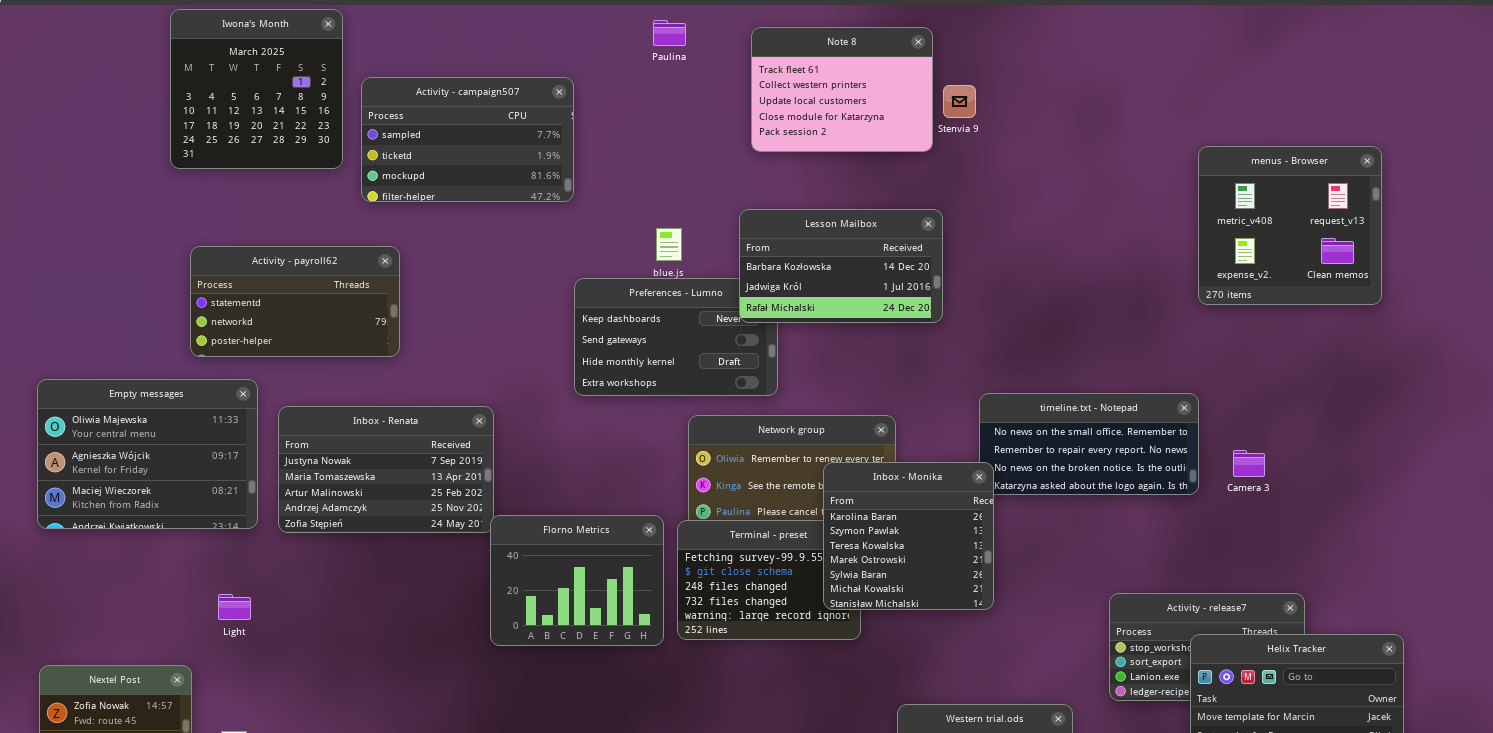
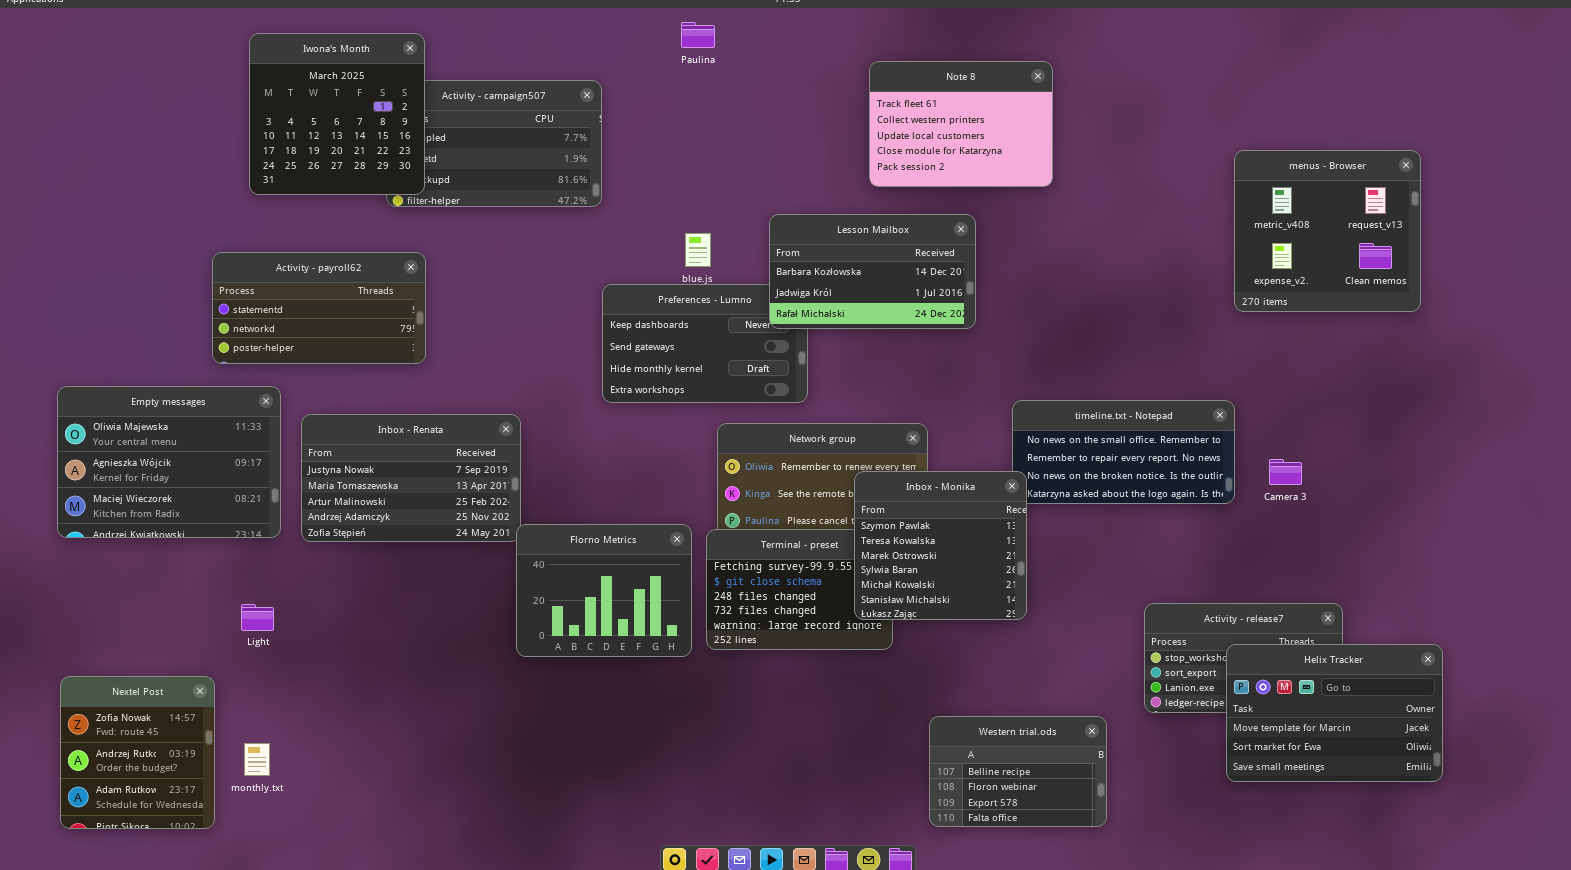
Iwona's Month: [170,9,343,169] -> [249,33,425,195], moved
Note 8: [751,27,933,152] -> [869,61,1053,187], moved
Inbox - Monika: [823,462,994,610] -> [854,471,1027,620], scrolled down 1 row

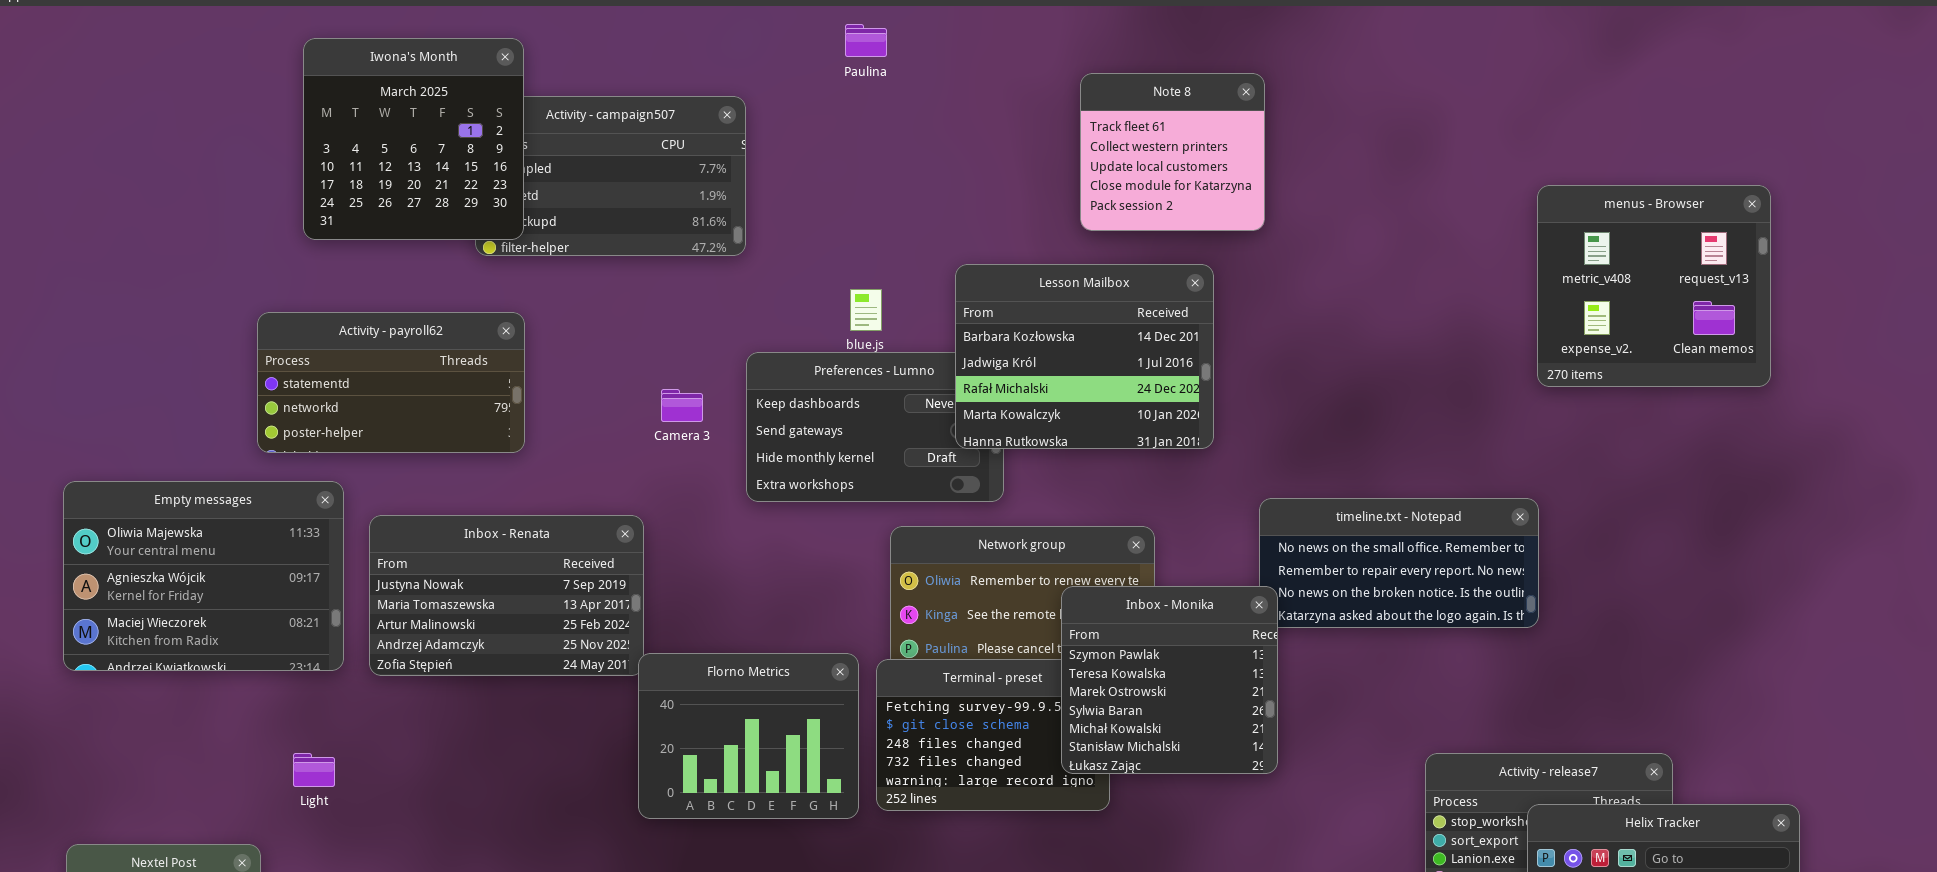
Note 8: [869,61,1053,187] -> [1080,73,1265,231], resized
Lesson Mailbox: [769,214,976,329] -> [955,264,1214,449], resized
Camera 3: [1269,459,1302,485] -> [661,389,703,422], moved

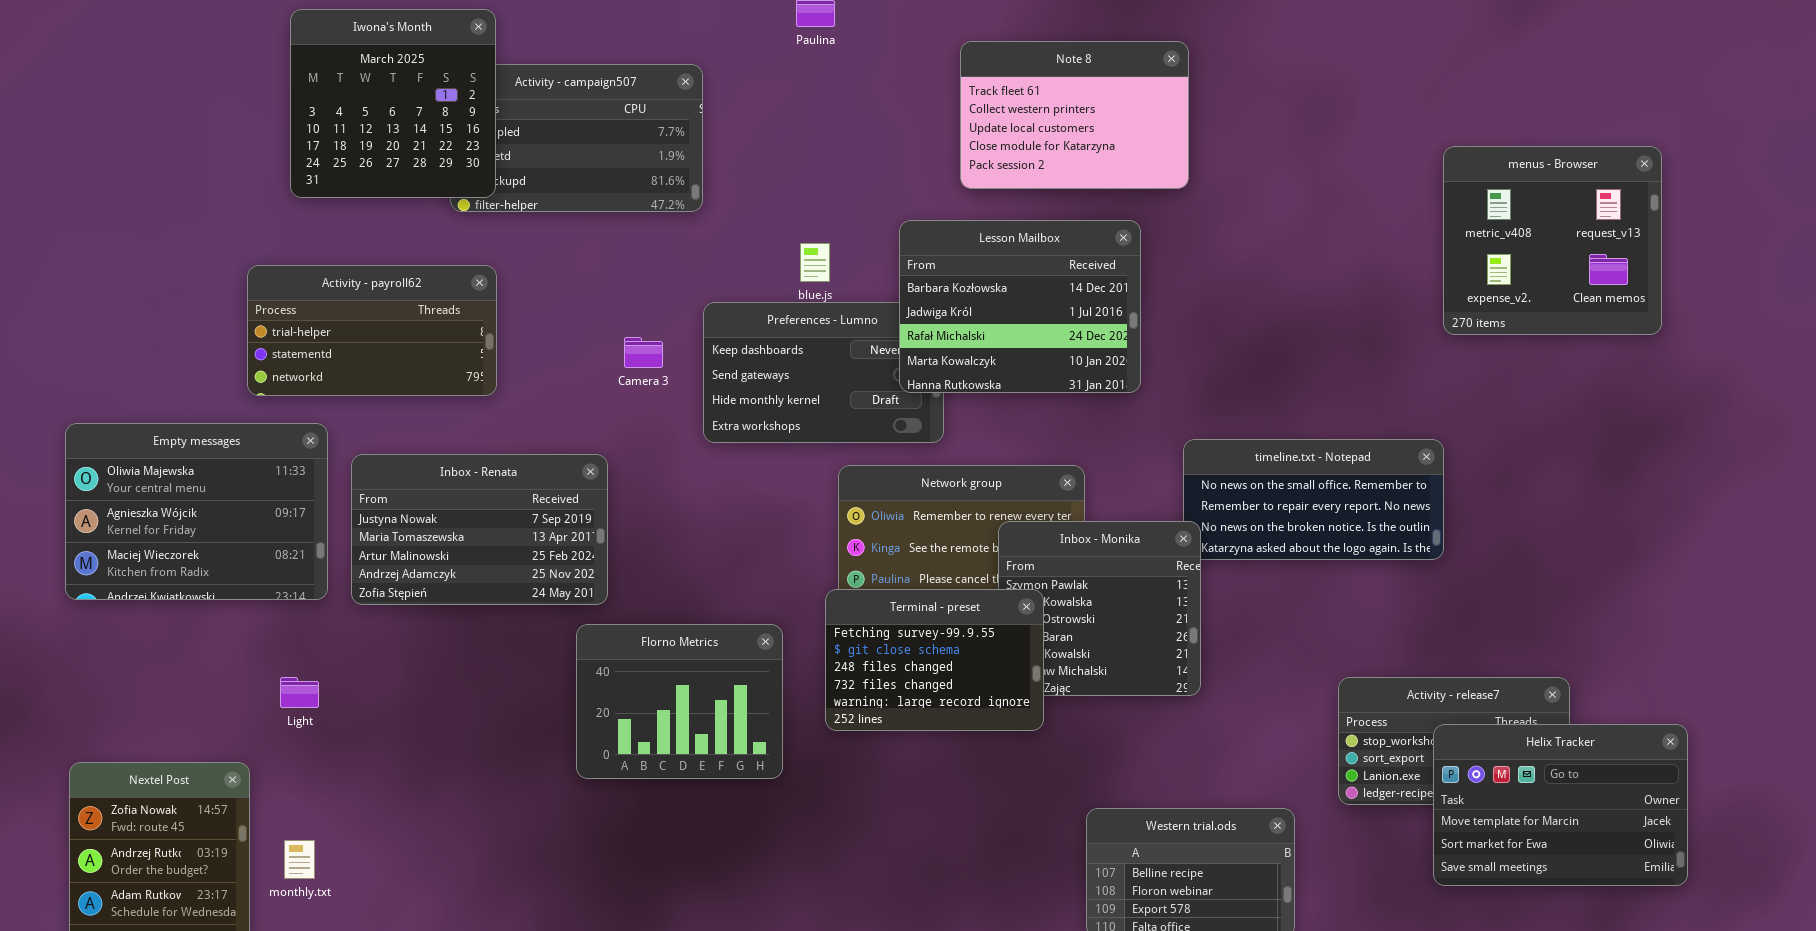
Note 8: [1080,73,1265,231] -> [960,41,1189,189], resized
Activity - payroll62: [257,312,525,453] -> [247,265,497,396], scrolled up 1 row
Florno Metrics: [638,653,859,819] -> [576,624,783,779], moved
Terminal - preset: [876,659,1110,811] -> [825,589,1044,731], raised

